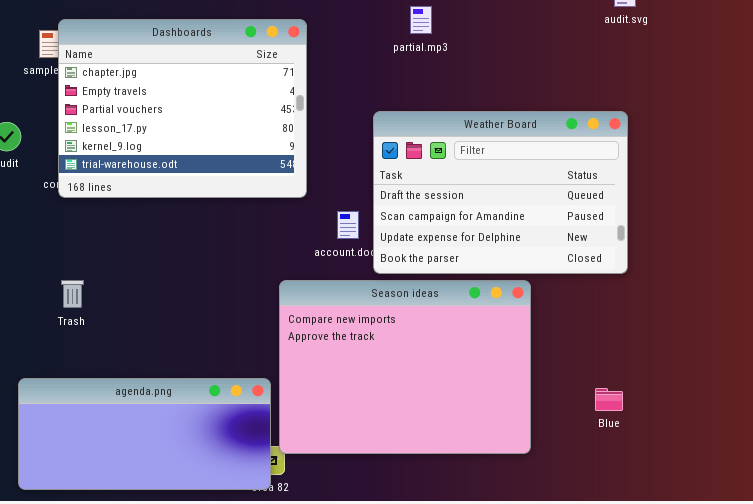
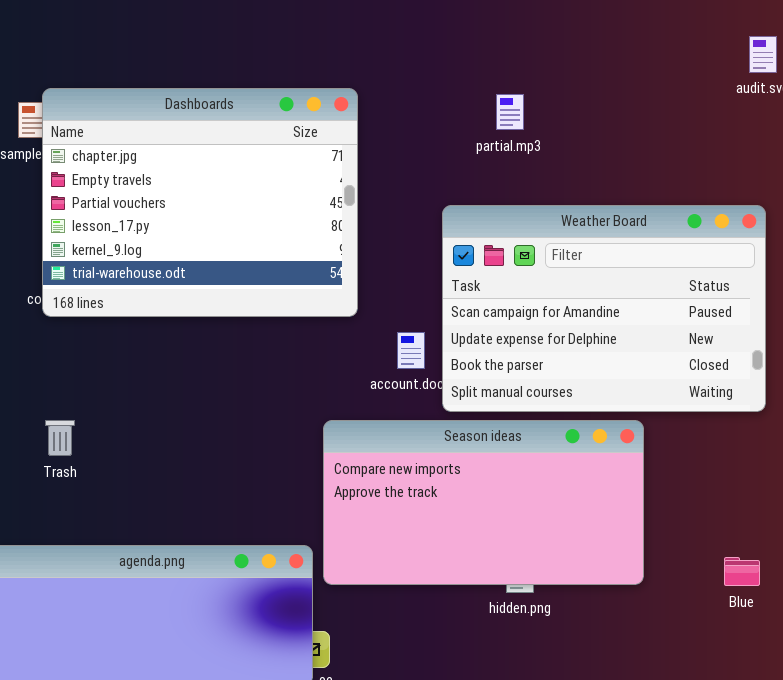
partial.mp3: [410,6,432,34] -> [496,94,524,130], moved
Weather Board: [373,111,628,274] -> [442,205,766,412], scrolled down 1 row
Season ideas: [279,280,531,454] -> [323,420,644,585], resized

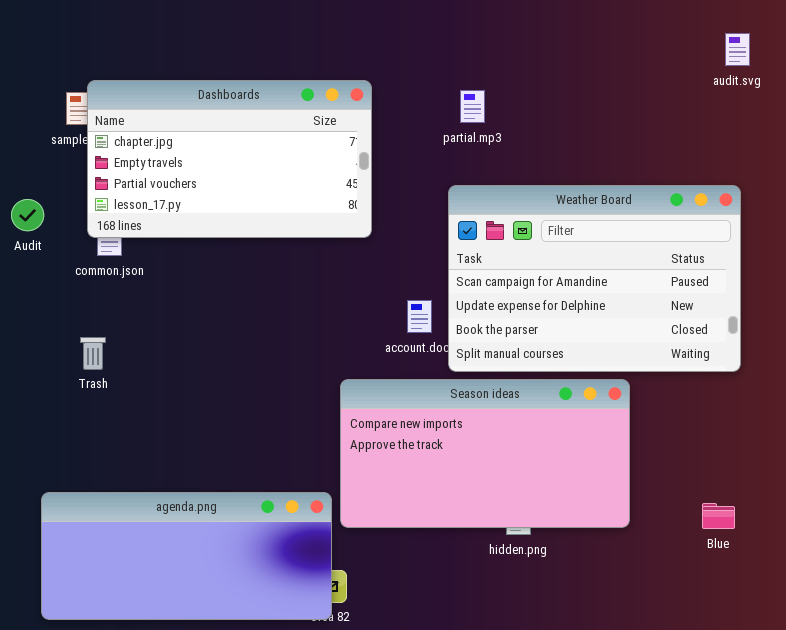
Dashboards: [42,88,358,317] -> [87,80,372,238], resized
partial.mp3: [496,94,524,130] -> [460,90,485,123], moved
Trash: [45,420,75,456] -> [80,337,106,370], moved

